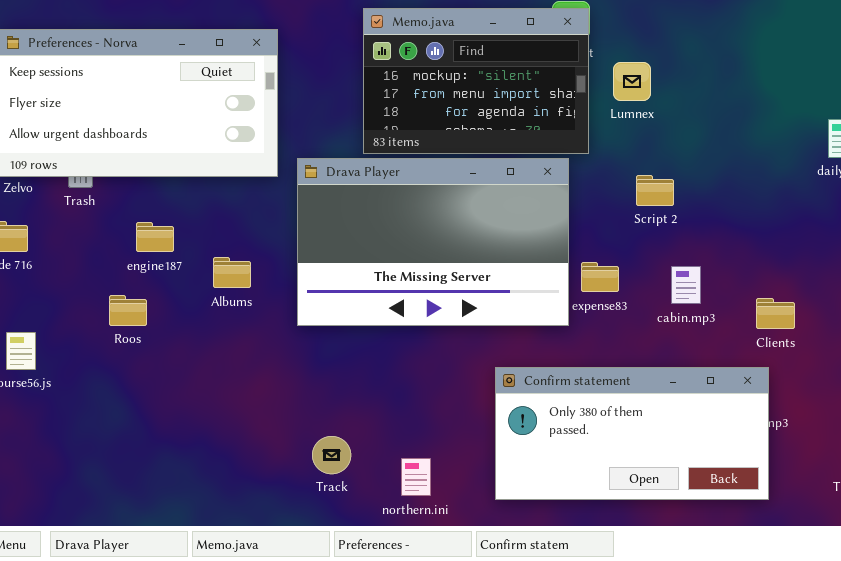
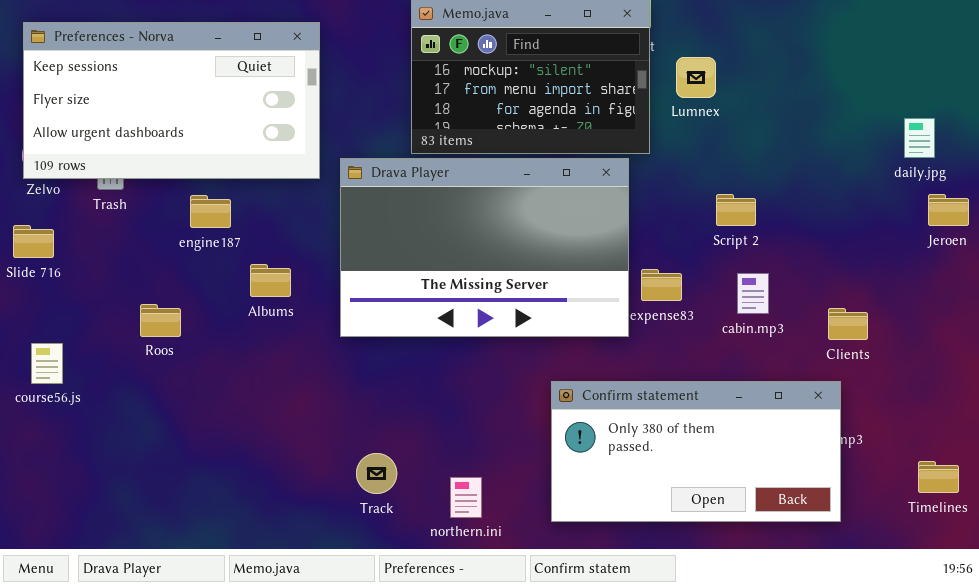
Script 2: [636,175,674,206] -> [716,194,756,226], moved
engine187: [136,222,174,252] -> [190,195,231,228], moved

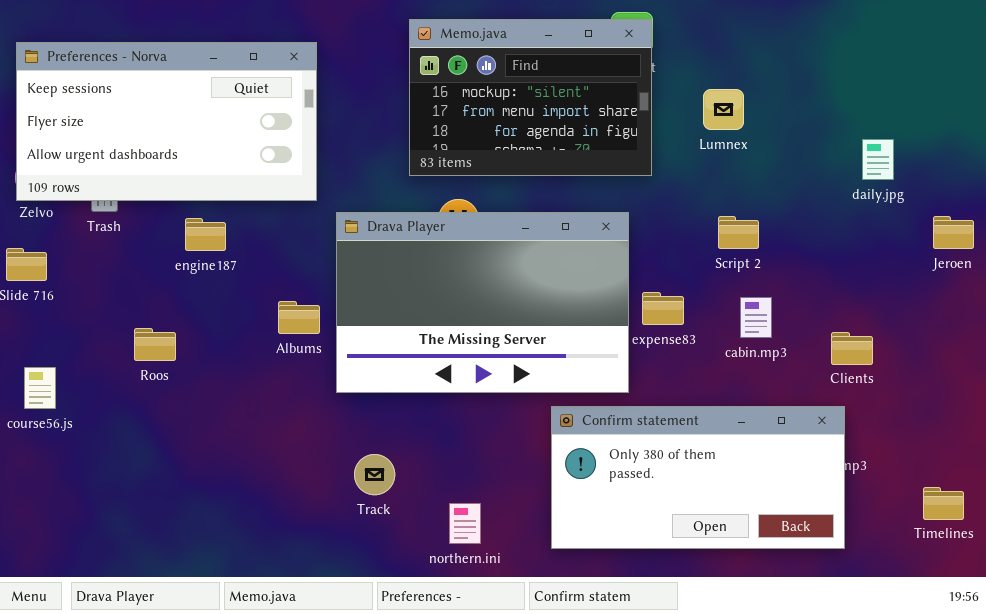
Lumnex: [676,57,716,98] -> [703,89,744,130], moved
daily.jpg: [904,118,935,158] -> [862,139,894,180], moved
Drava Player: [340,158,629,337] -> [336,212,629,393], moved
Albums: [250,264,291,297] -> [278,301,320,334], moved
Track: [356,453,397,494] -> [354,454,395,495], moved

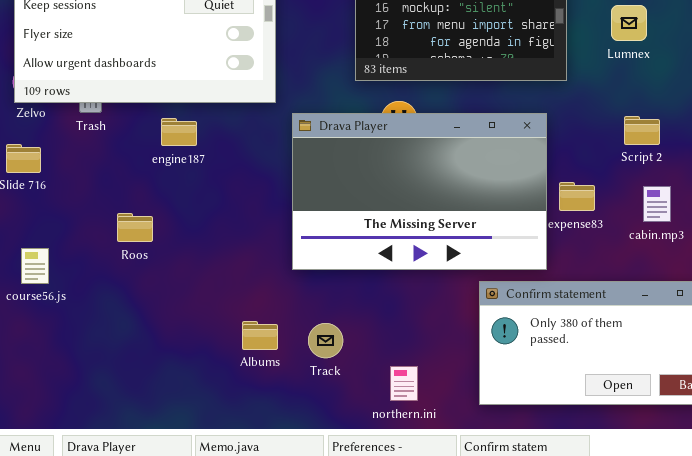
Albums: [278,301,320,334] -> [242,321,278,350], moved

